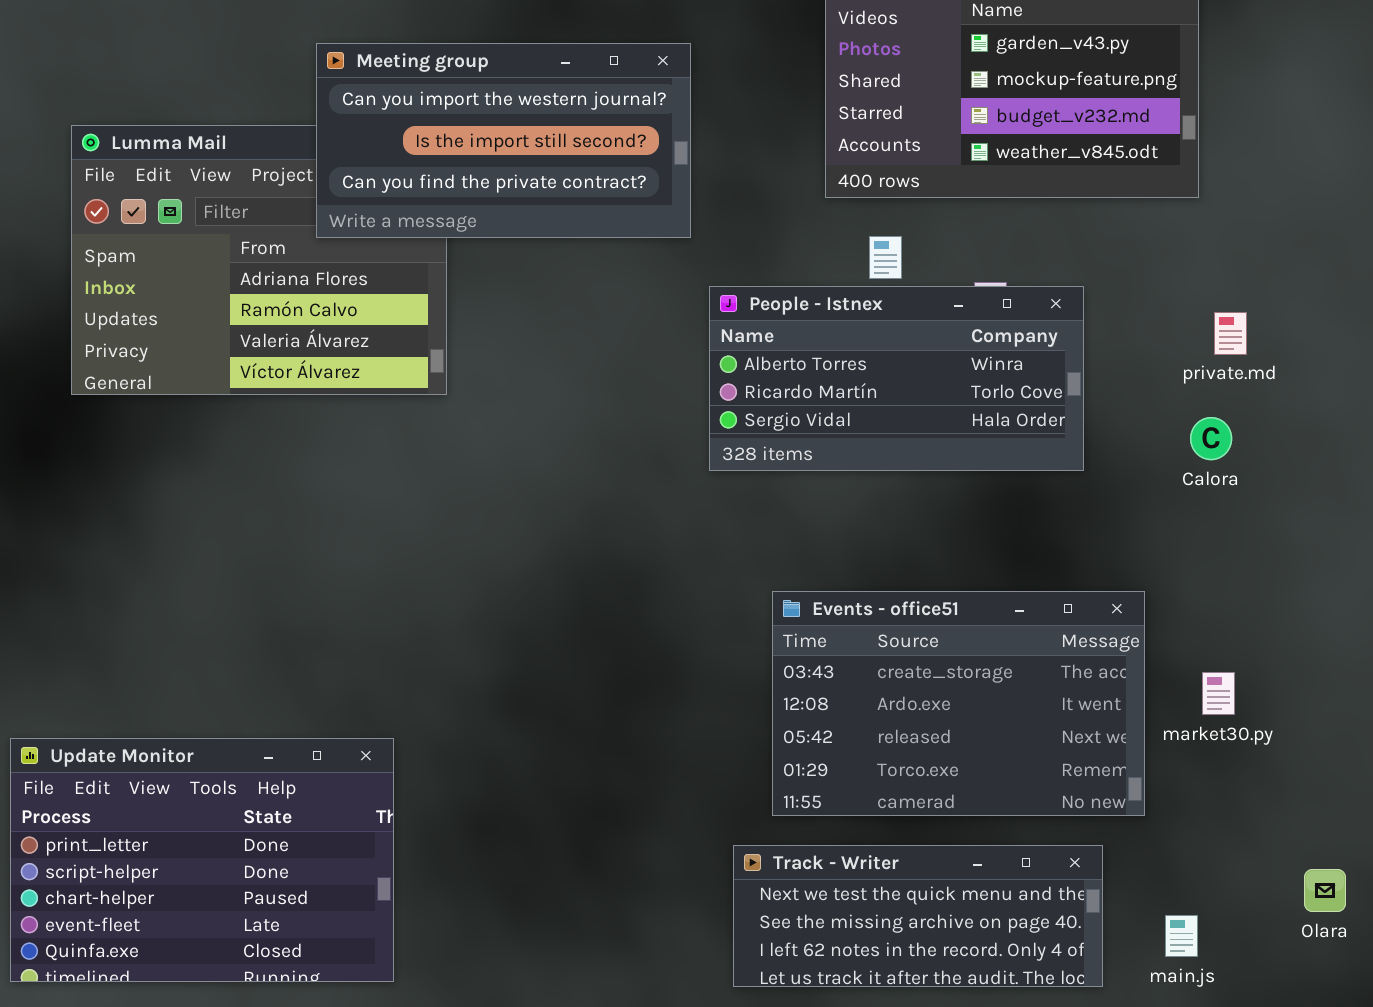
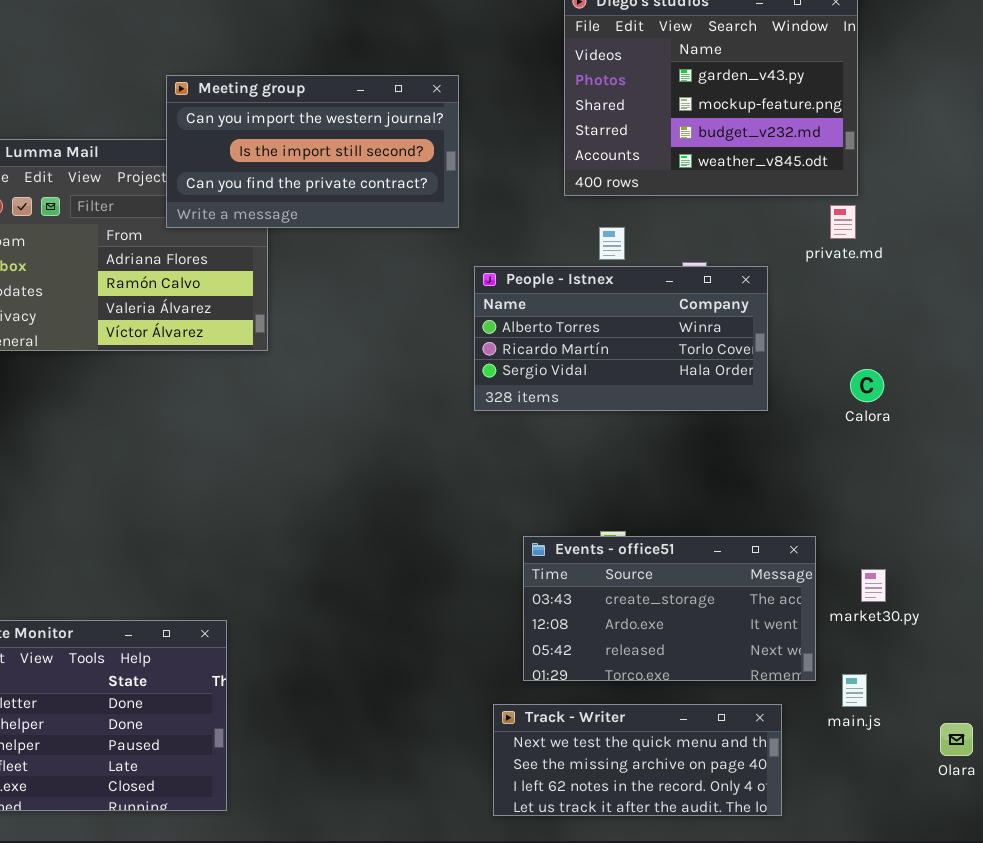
private.md: [1214,312,1247,355] -> [830,205,856,239], moved
Events - office51: [772,591,1145,816] -> [523,536,816,681], resized
main.js: [1165,915,1198,957] -> [842,674,867,707], moved

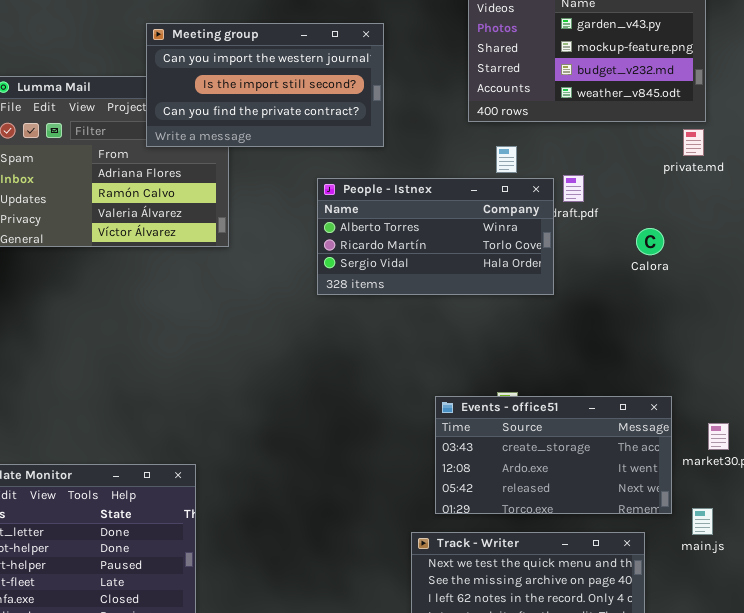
People - Istnex: [474,266,768,411] -> [317,178,554,295], moved
Calora: [850,369,884,402] -> [636,228,664,255], moved

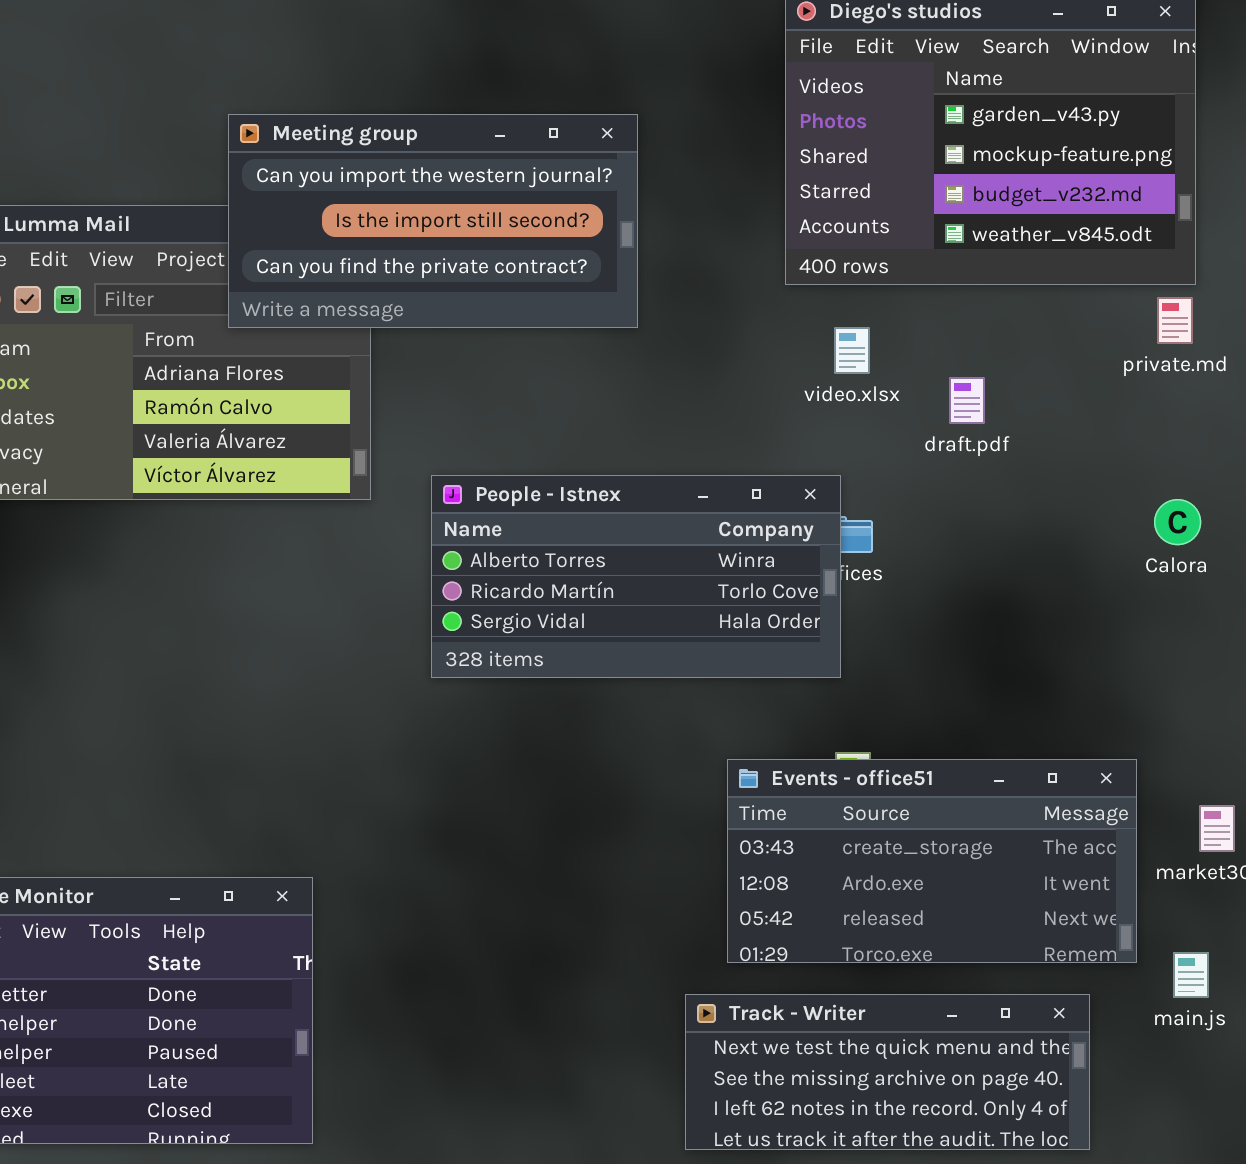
People - Istnex: [317,178,554,295] -> [431,475,841,678], moved
Calora: [636,228,664,255] -> [1154,499,1201,545], moved

